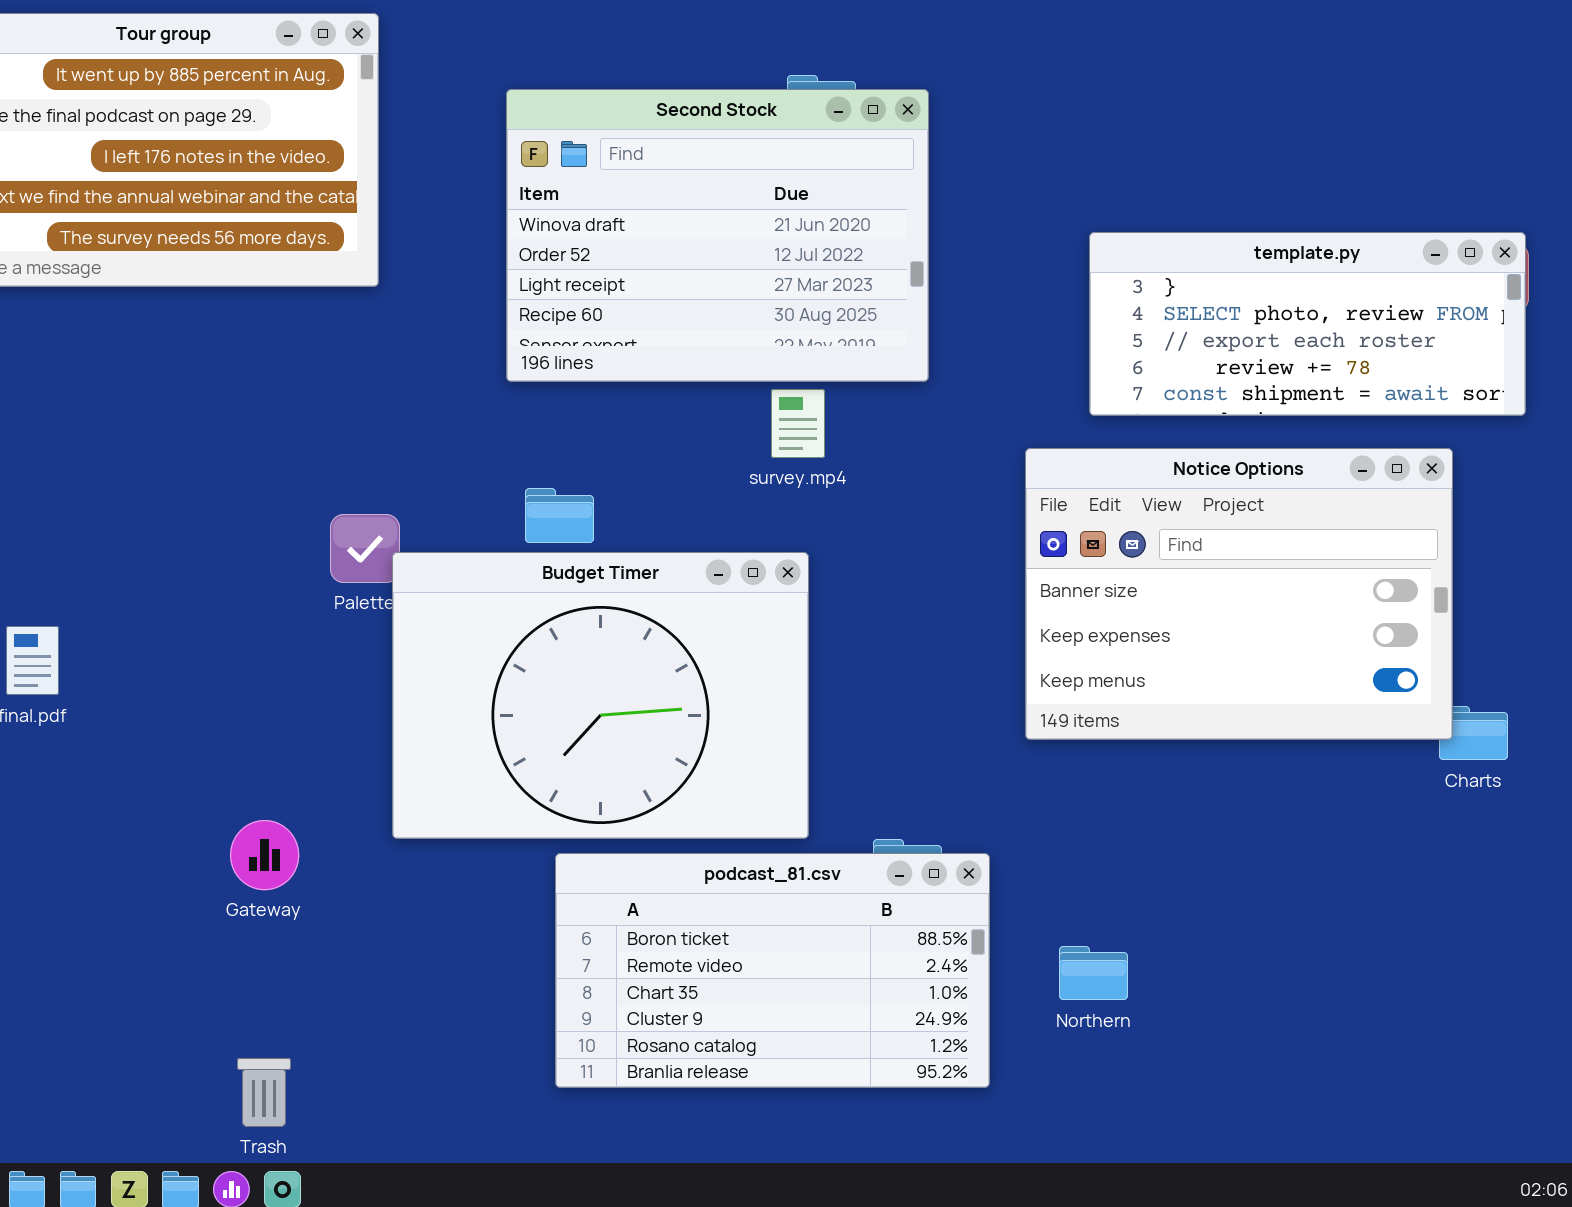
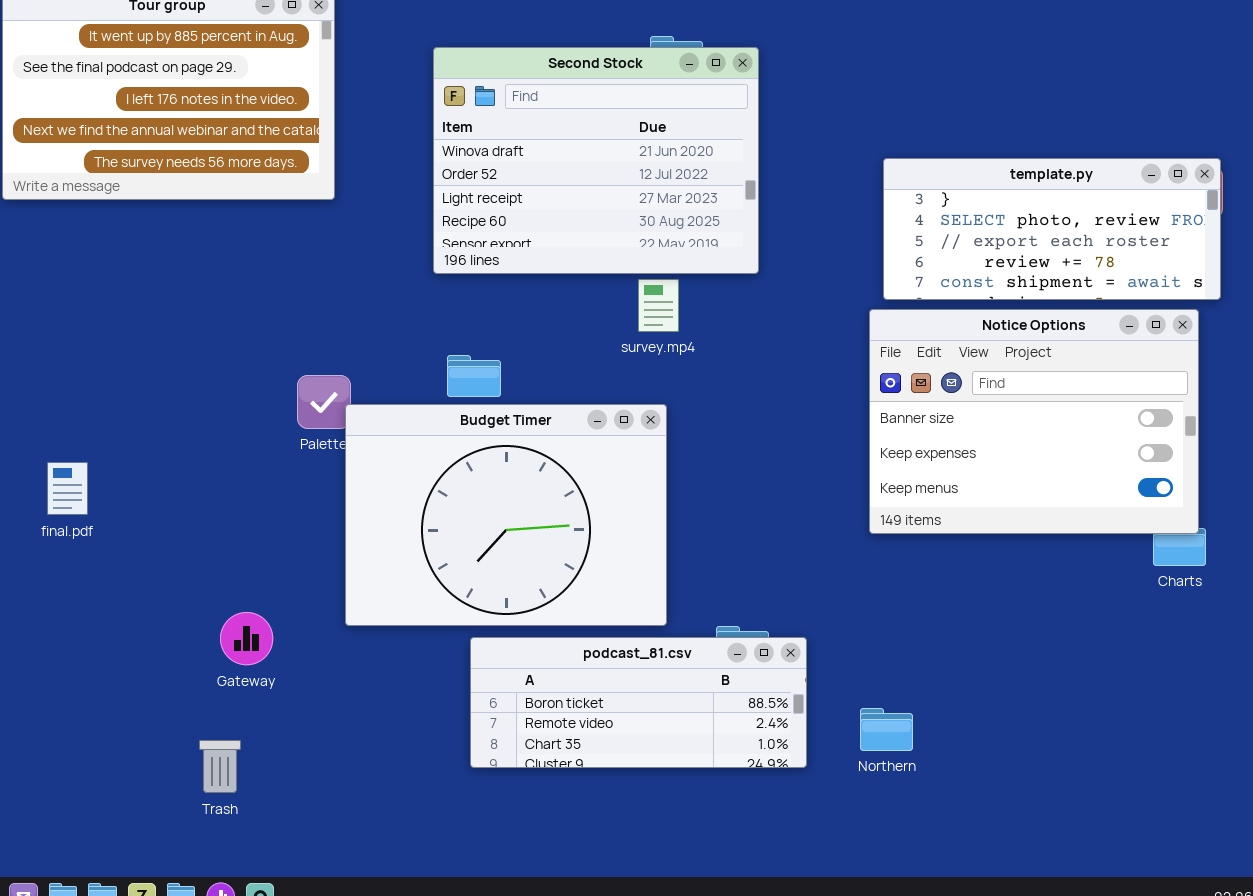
Notice Options: [1025,448,1453,740] -> [869,309,1199,534], moved
podcast_81.csv: [555,853,990,1088] -> [470,637,807,768], resized
Trash: [237,1058,291,1127] -> [199,740,241,793], moved

